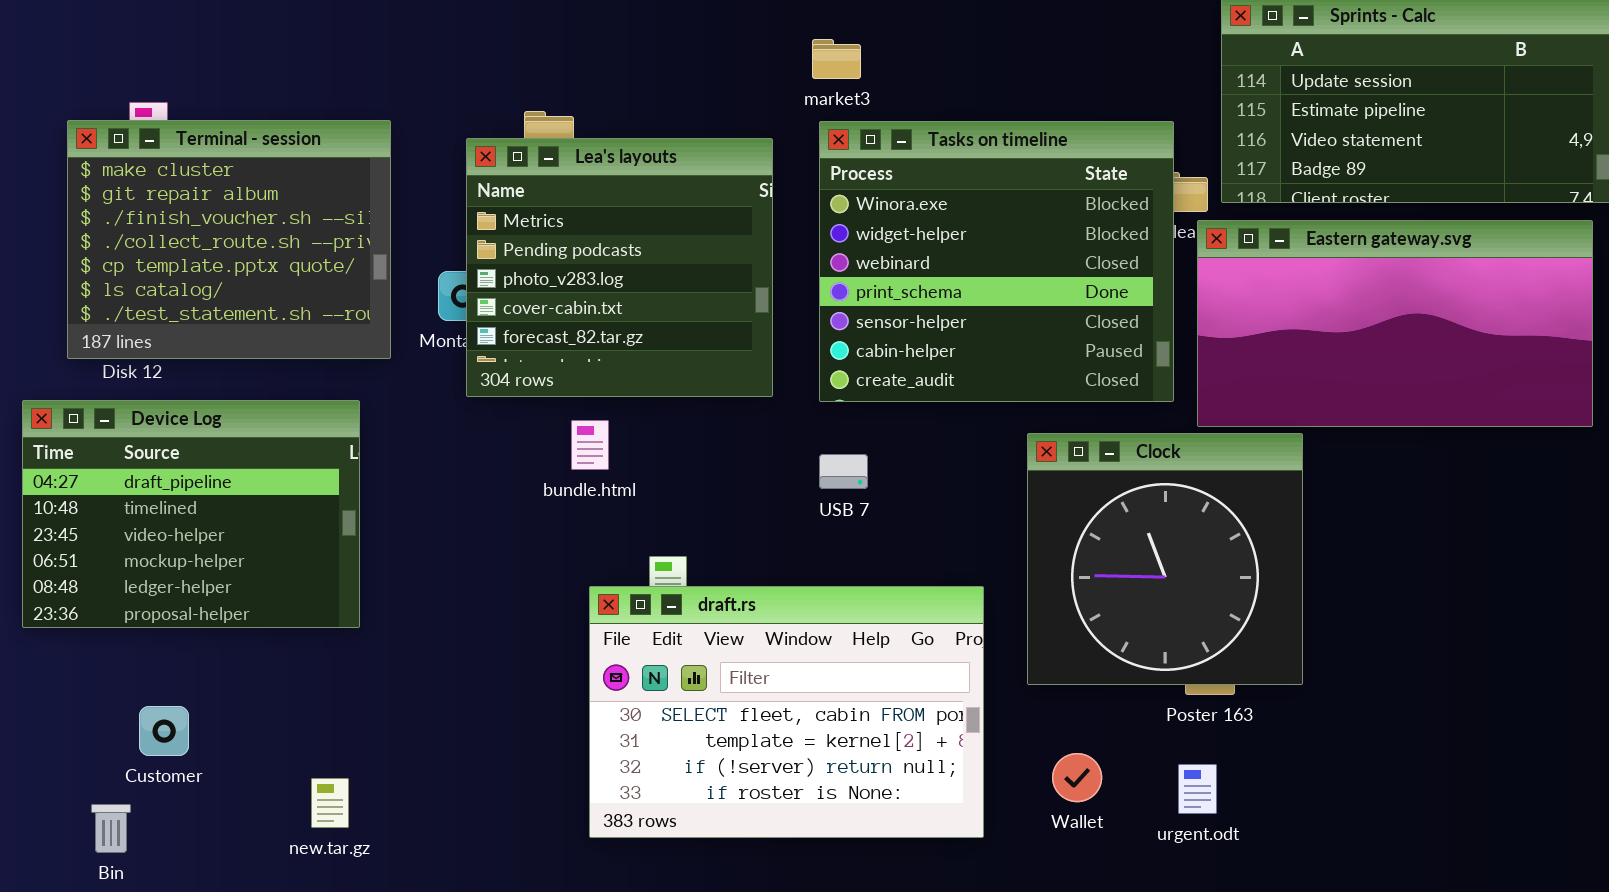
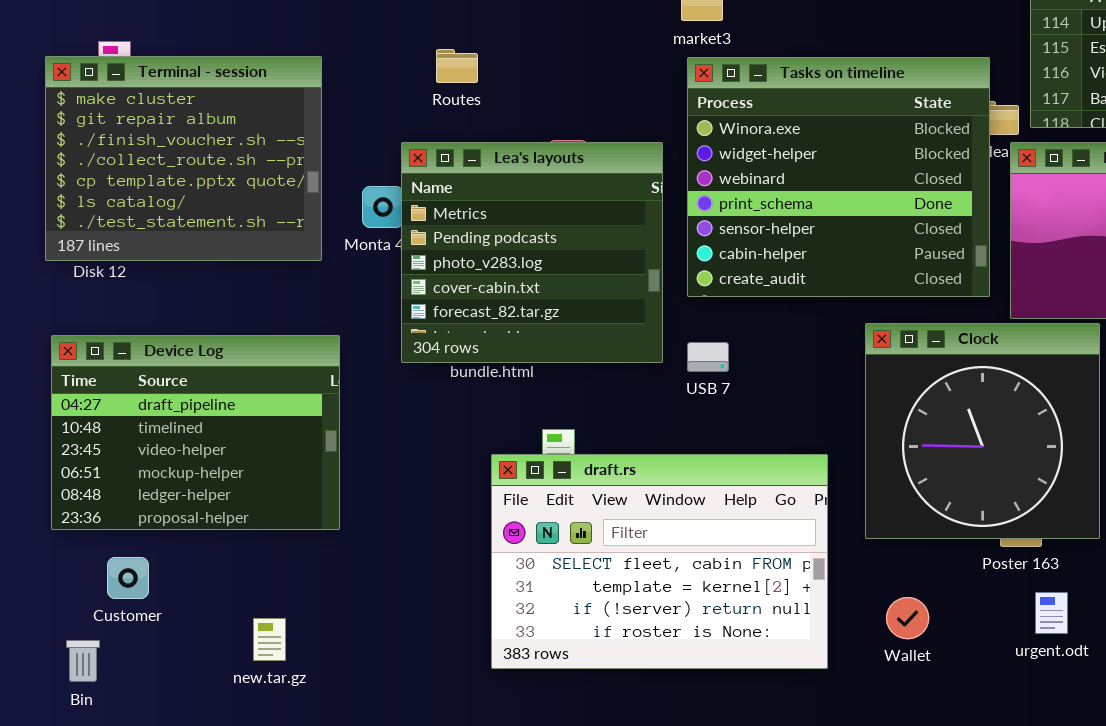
Lea's layouts: [466,138,773,397] -> [401,142,663,363], moved
Device Log: [22,400,360,628] -> [51,335,340,530], moved
urgent.odt: [1178,764,1217,814] -> [1035,592,1068,634], moved

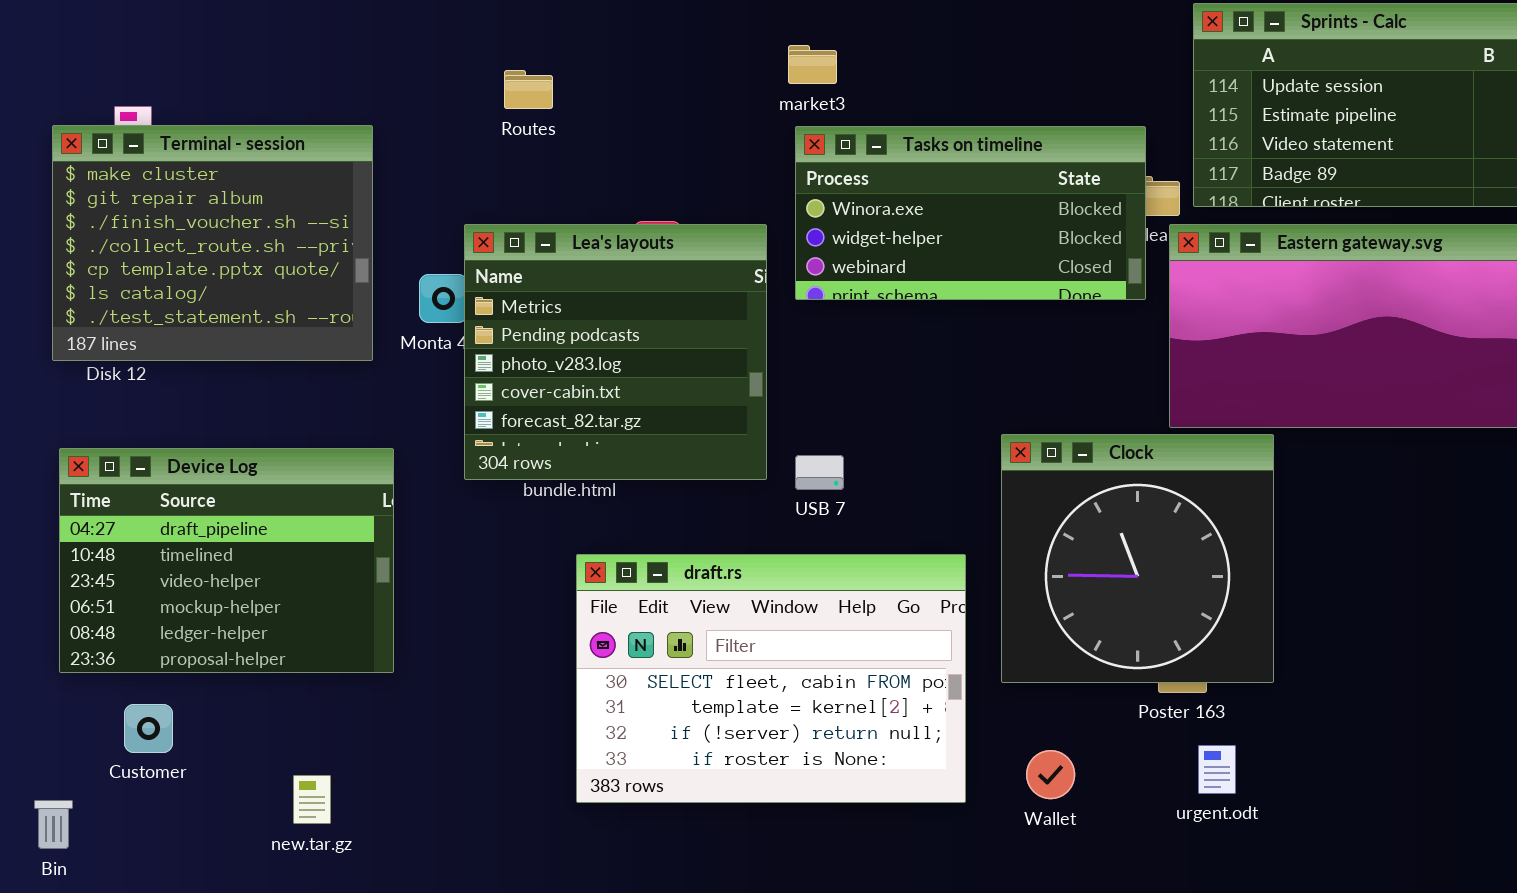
Routes: [436,49,478,83] -> [504,70,553,109], moved
Tasks on timeline: [687,57,990,297] -> [795,126,1146,300], resized
draft.rs: [491,454,828,669] -> [576,554,966,803], moved
Bin: [66,640,100,682] -> [34,800,73,849], moved

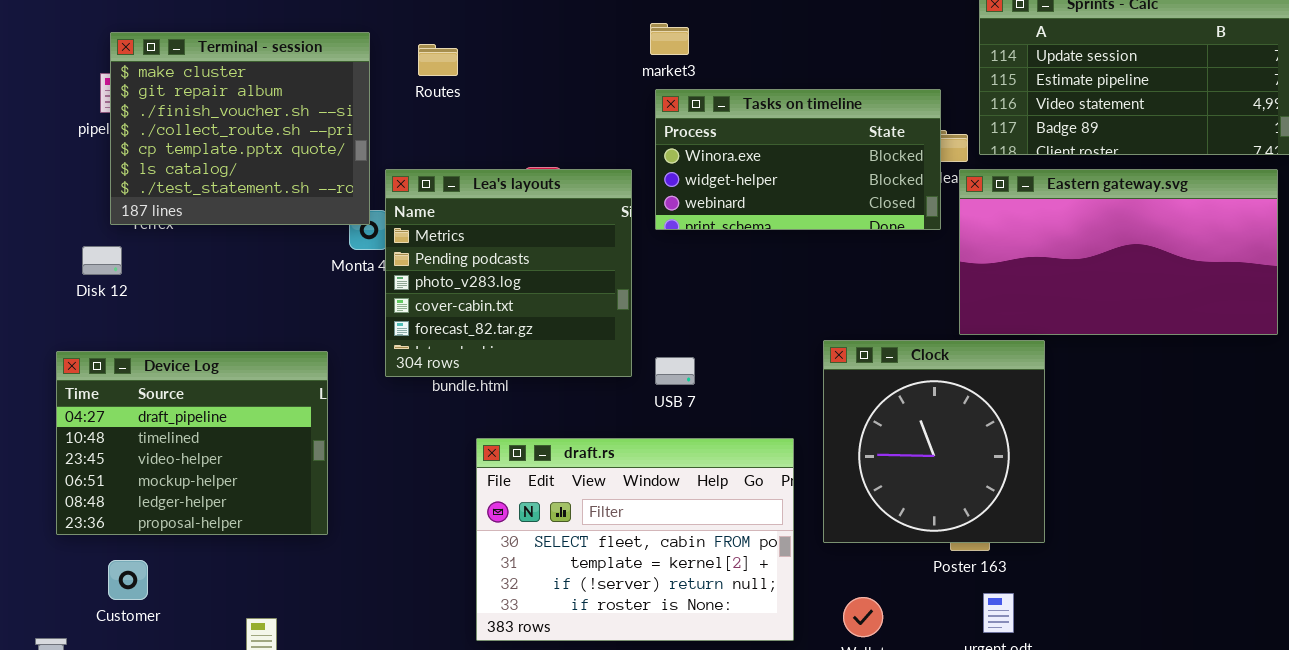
Terminal - session: [52,125,373,361] -> [110,32,370,225], moved

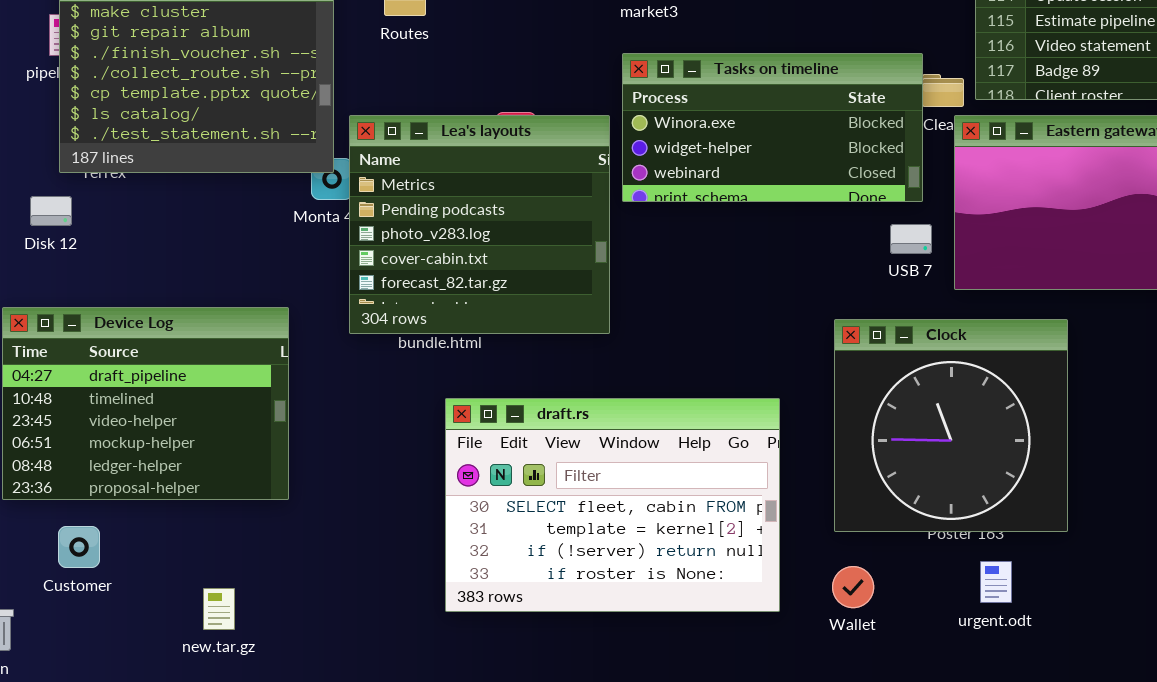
Tasks on timeline: [655,89,941,230] -> [622,53,923,202], moved
Clock: [823,340,1045,543] -> [834,319,1068,532], moved
USB 7: [655,357,695,385] -> [890,224,932,254], moved

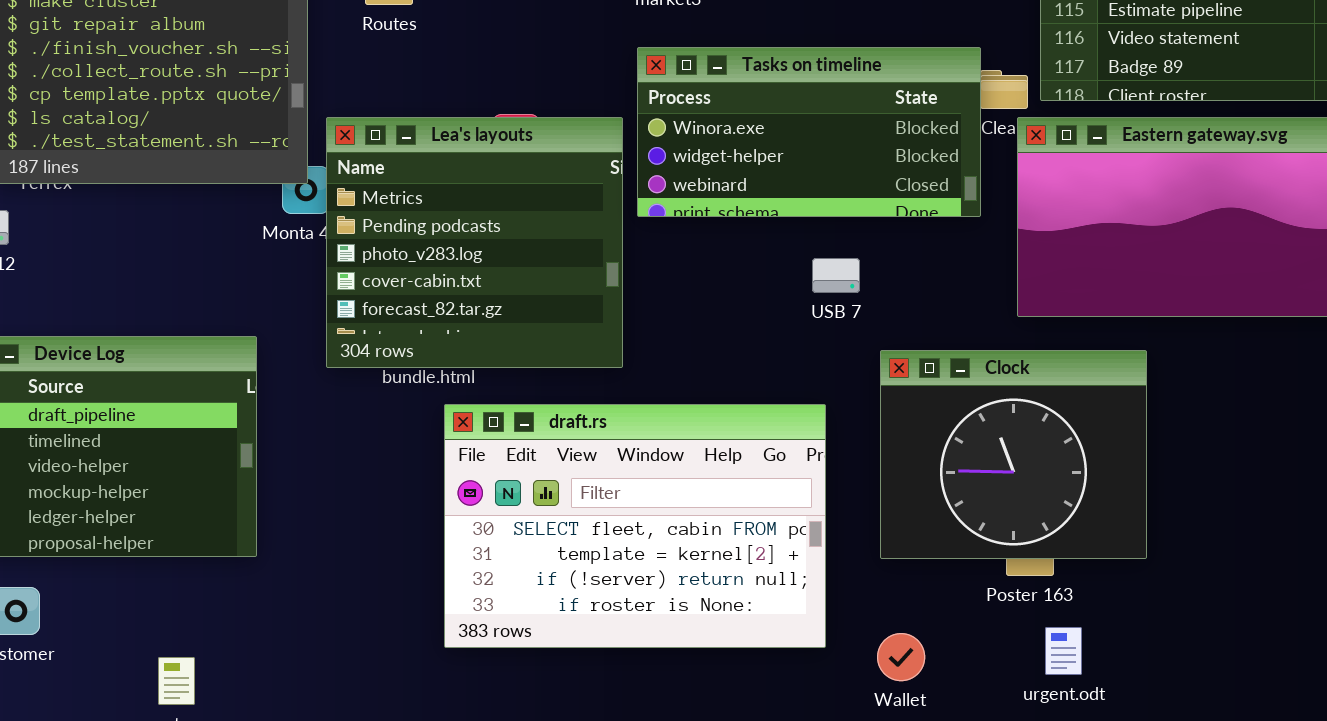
USB 7: [890,224,932,254] -> [812,258,860,293], moved
Clock: [834,319,1068,532] -> [880,350,1147,559], resized
draft.rs: [445,398,780,612] -> [444,404,826,648], moved

